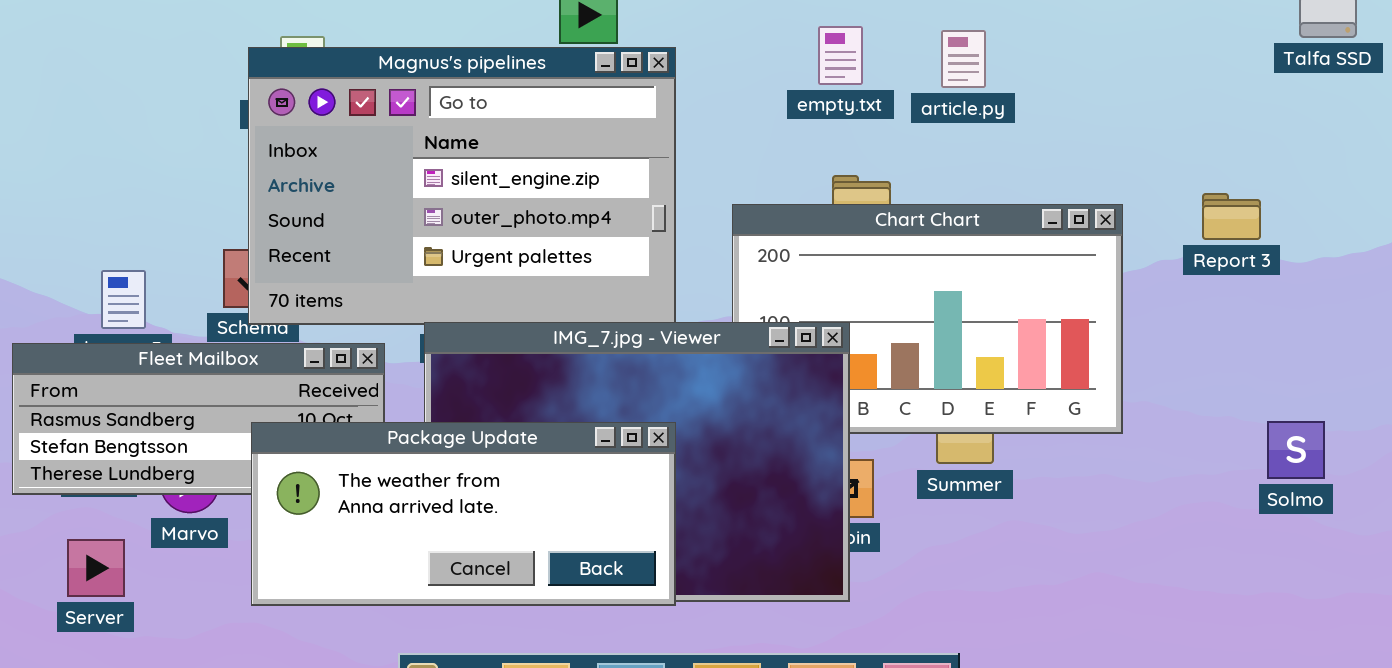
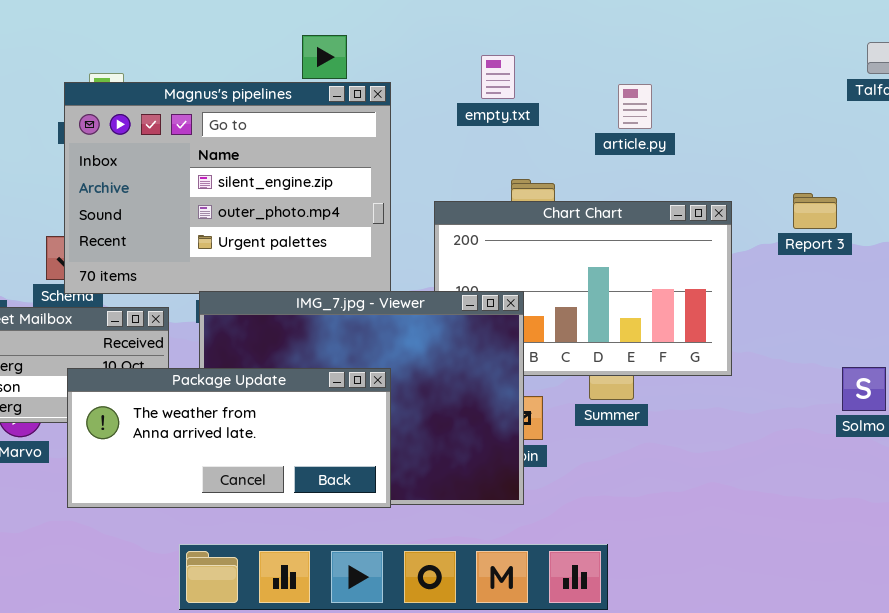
empty.txt: [818,26,863,85] -> [481,55,515,99], moved
article.py: [941,30,986,88] -> [618,84,652,129], moved

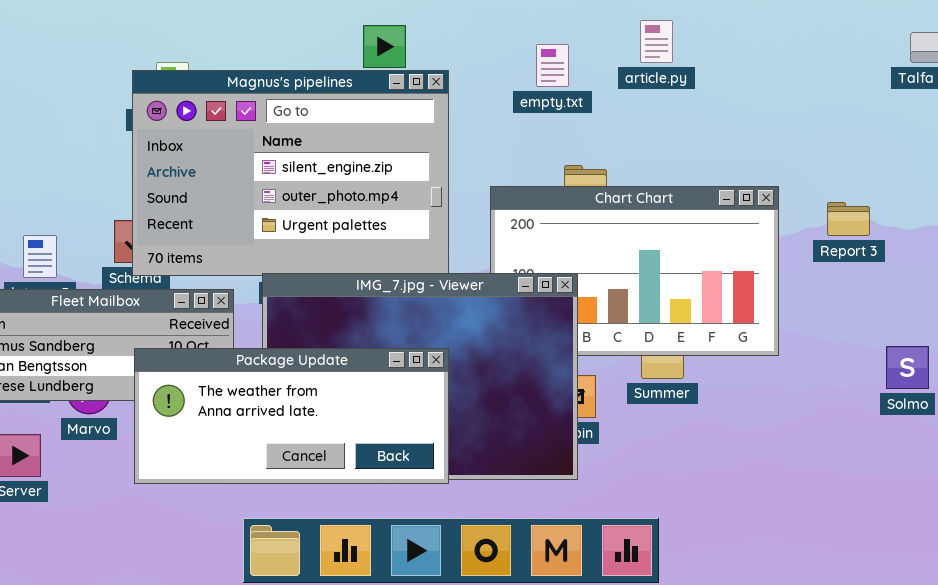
article.py: [618,84,652,129] -> [640,20,673,63], moved
Report 3: [793,193,837,229] -> [827,202,870,236], moved

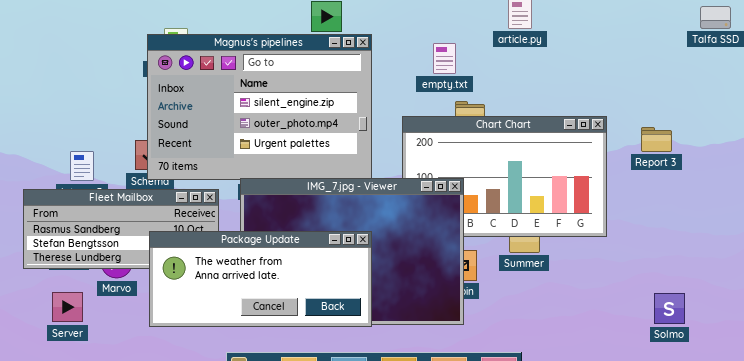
empty.txt: [536,44,569,87] -> [433,43,456,74], moved
Solmo: [886,346,929,389] -> [654,293,685,324], moved

